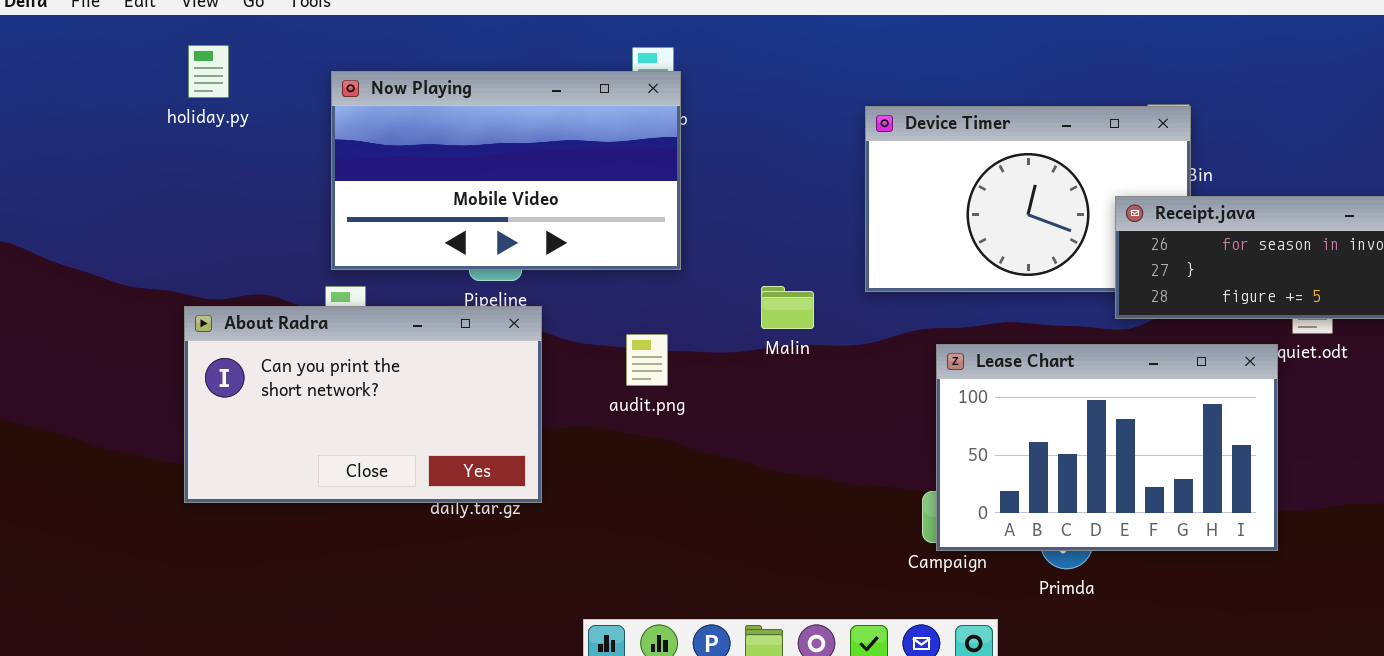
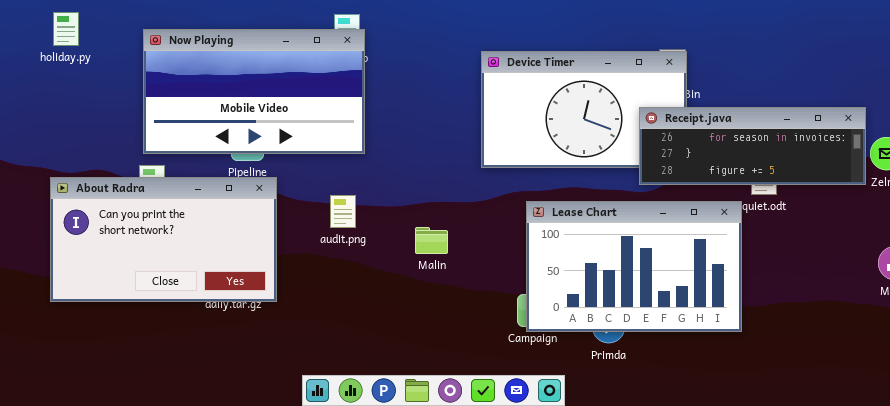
Malin: [761,286,814,329] -> [415,227,448,254], moved

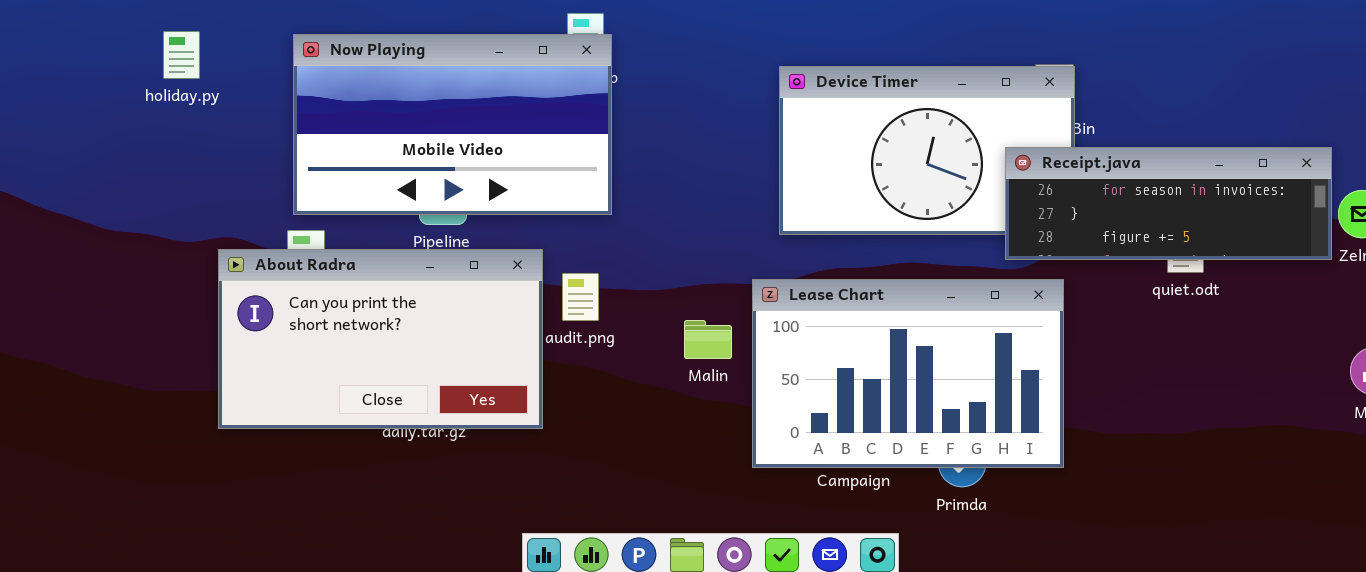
holiday.py: [53,12,79,46] -> [163,31,200,79], moved
About Radra: [50,177,277,302] -> [218,249,543,429], moved
Lease Chart: [526,201,742,332] -> [752,279,1064,468], moved

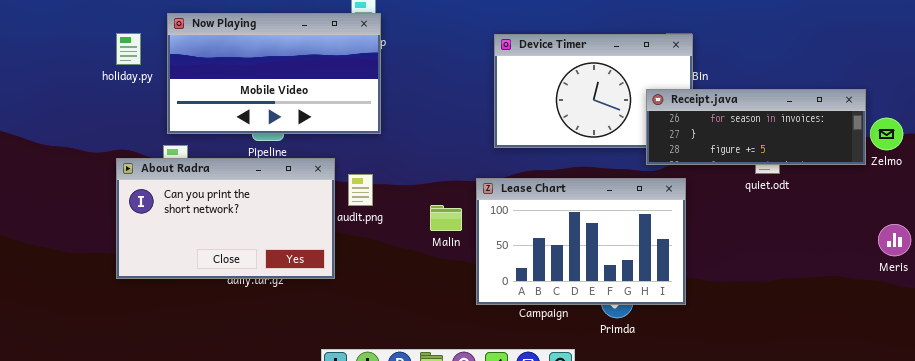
holiday.py: [163,31,200,79] -> [116,33,141,65], moved

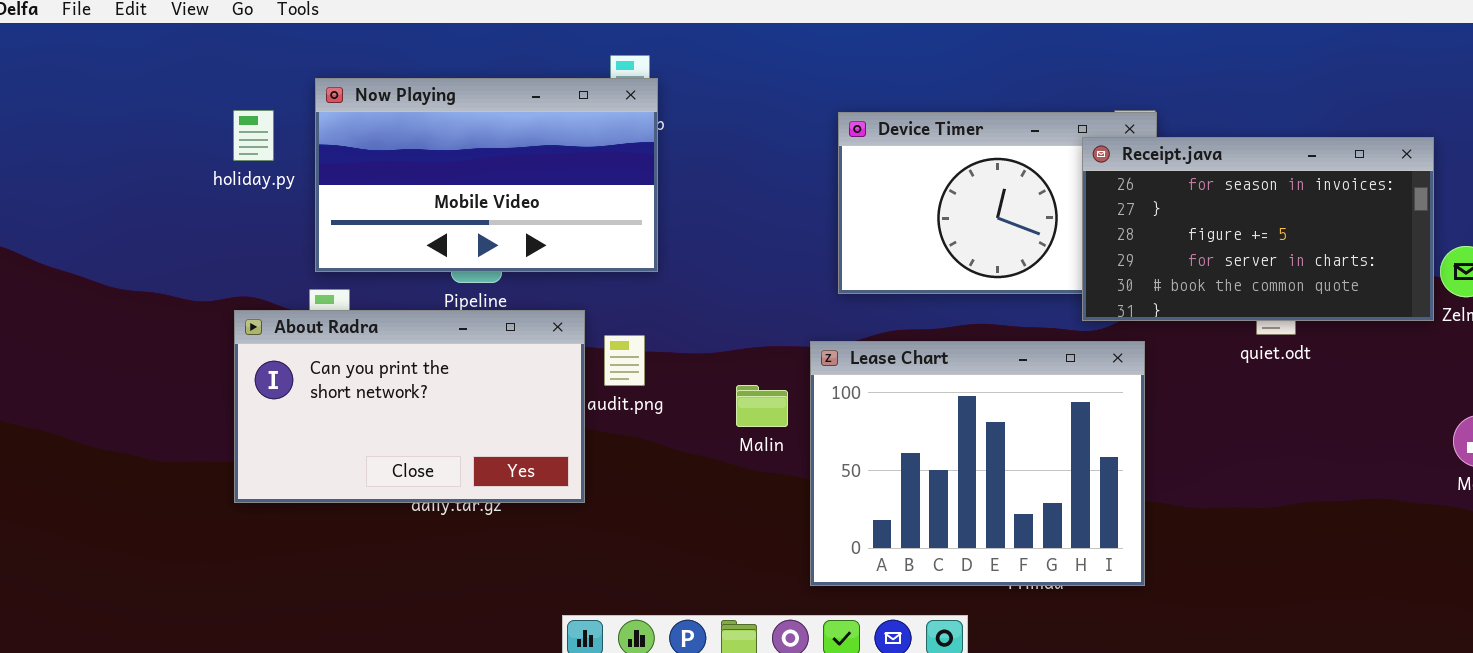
Receipt.java: [646,89,866,165] -> [1082,137,1434,321], resized
Lease Chart: [476,178,686,305] -> [810,341,1145,586], resized

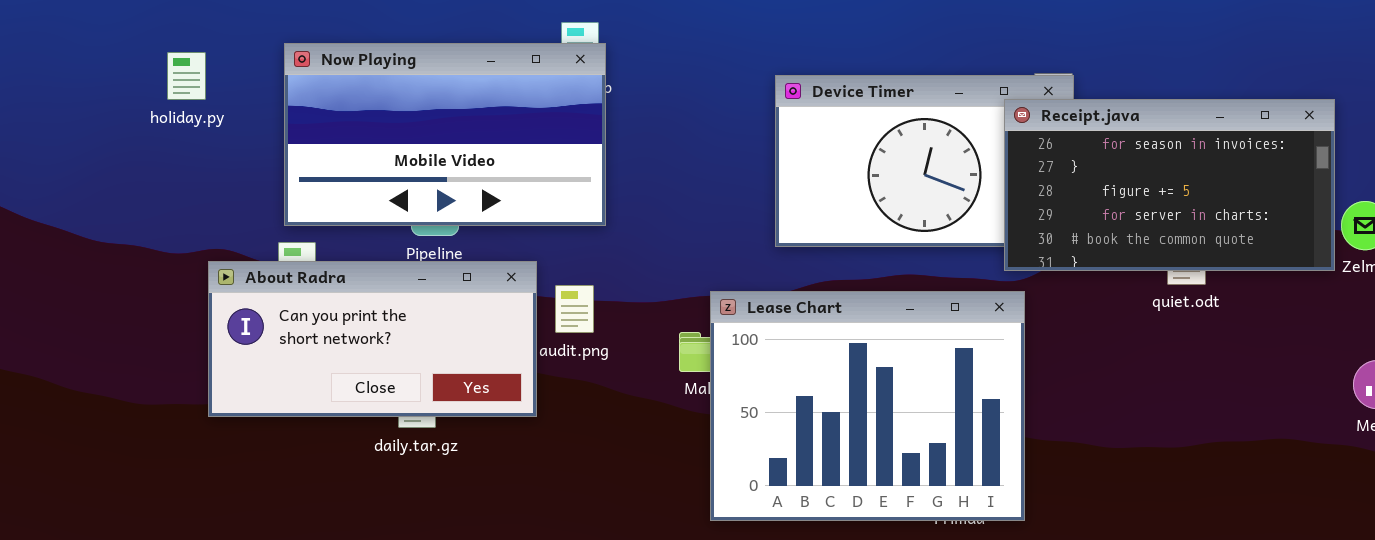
holiday.py: [233,110,274,161] -> [167,52,206,100], moved
About Radra: [234,310,585,503] -> [208,261,537,417], resized
Lease Chart: [810,341,1145,586] -> [710,291,1025,521], moved

